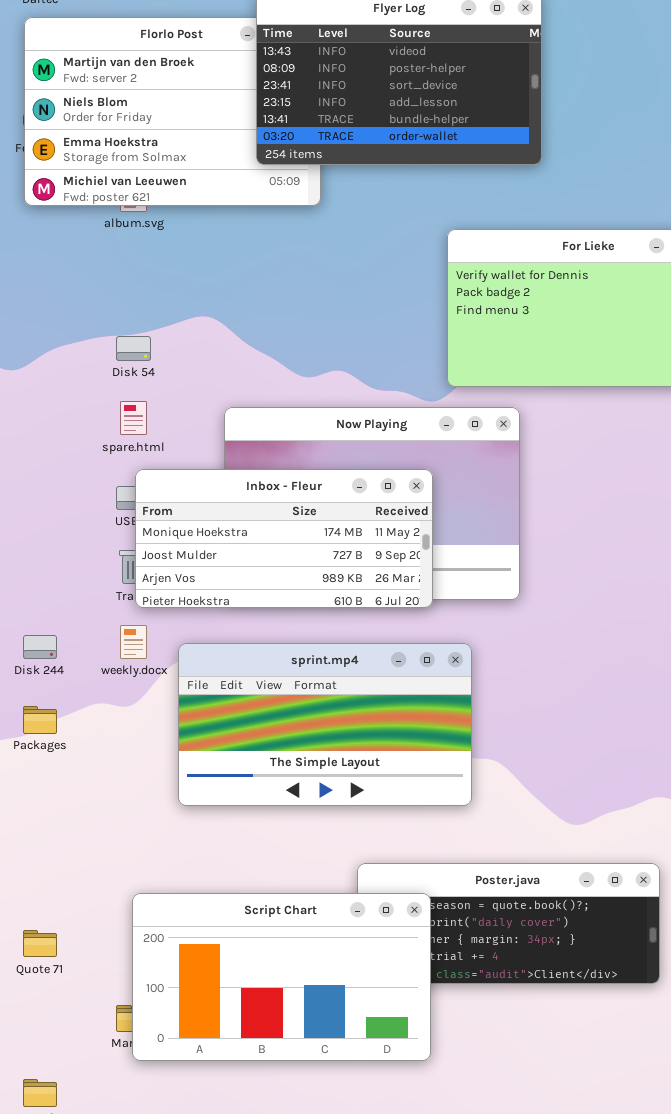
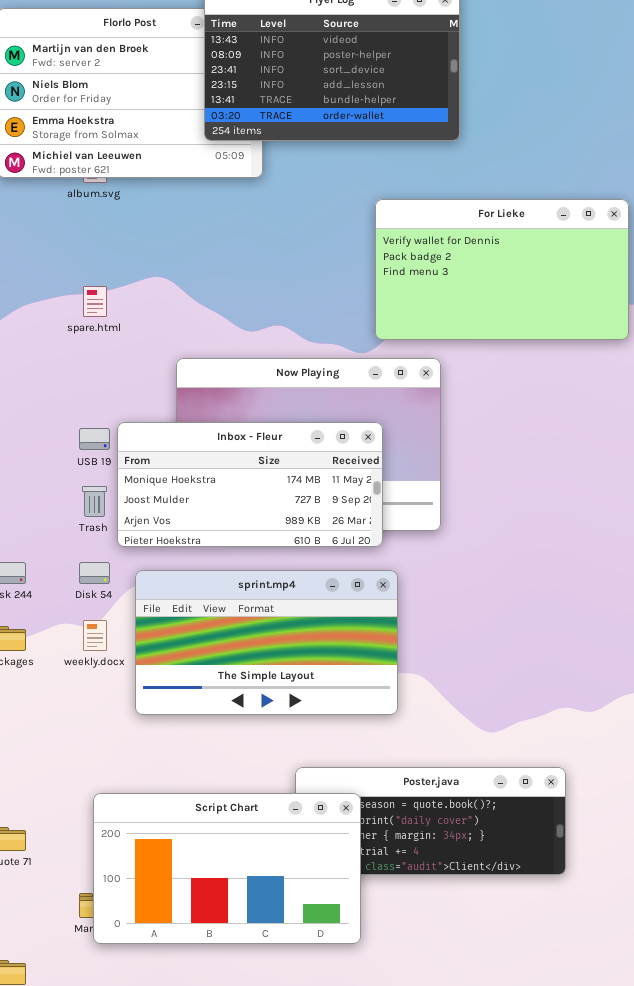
Disk 54: [116,336,151,361] -> [79,562,110,584], moved
spare.html: [120,401,147,435] -> [83,286,107,317], moved
Inbox - Fleur: [135,469,433,608] -> [117,422,383,547], moved
weekly.docx: [120,625,147,659] -> [83,620,107,651], moved

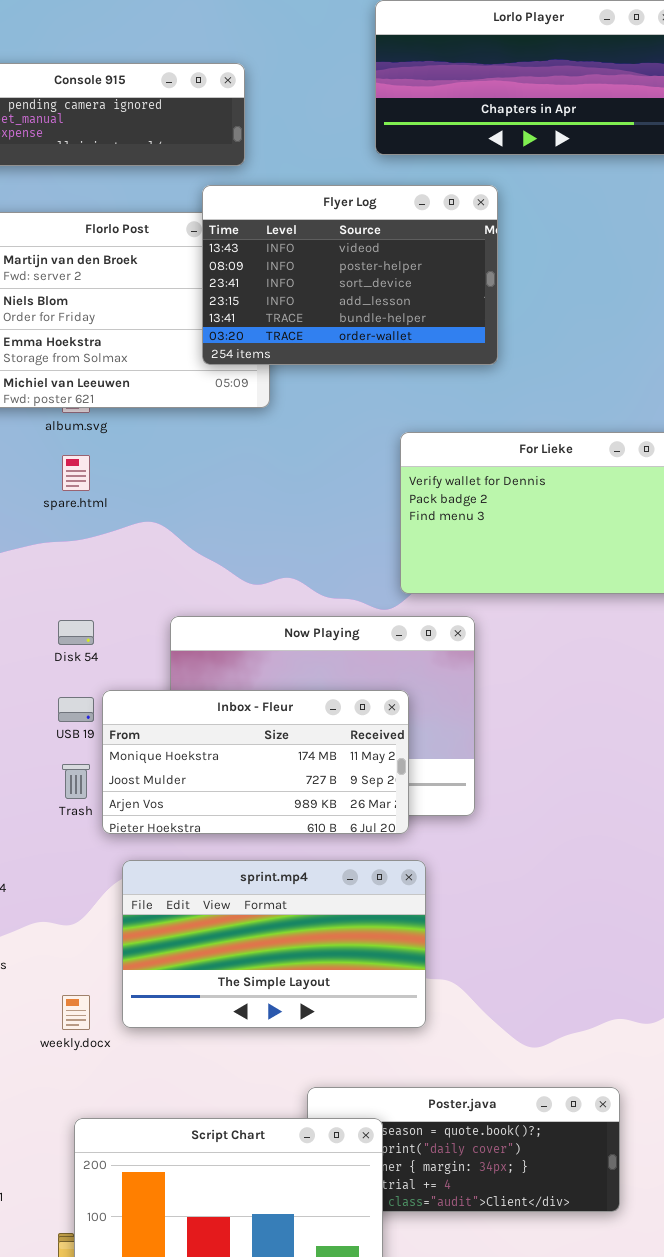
spare.html: [83,286,107,317] -> [62,455,90,491], moved
Disk 54: [79,562,110,584] -> [58,620,94,645], moved
weekly.docx: [83,620,107,651] -> [62,995,90,1030], moved

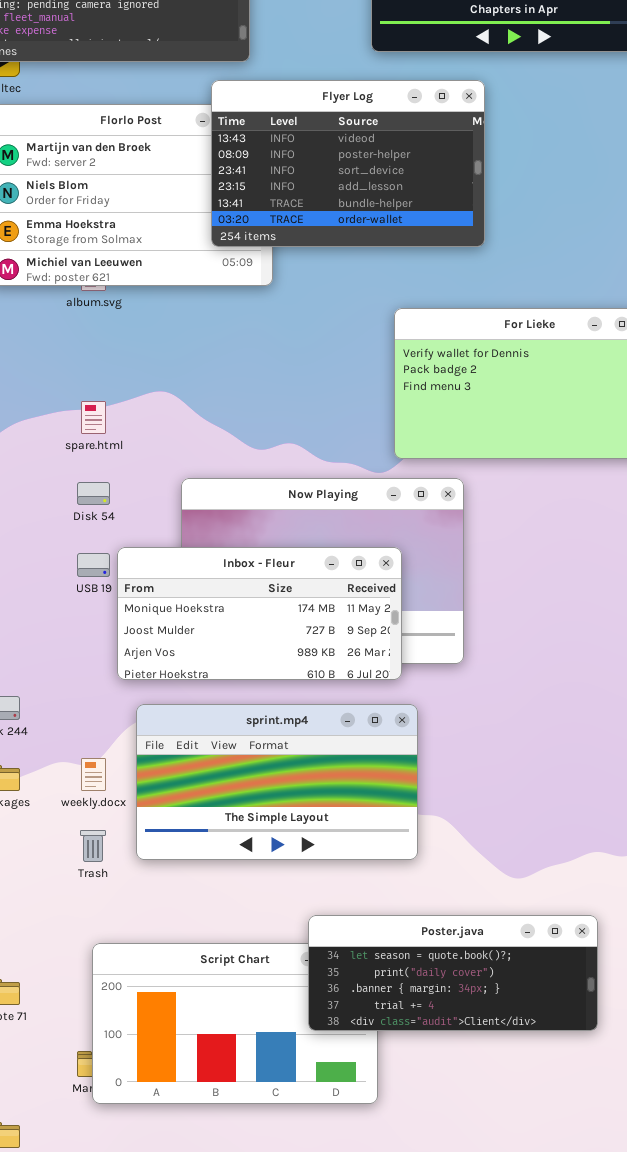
spare.html: [62,455,90,491] -> [81,401,106,434], moved
Trash: [62,764,90,799] -> [80,830,106,862], moved
weekly.docx: [62,995,90,1030] -> [81,758,106,791], moved
Poster.java: [307,1087,620,1212] -> [308,915,598,1031], raised

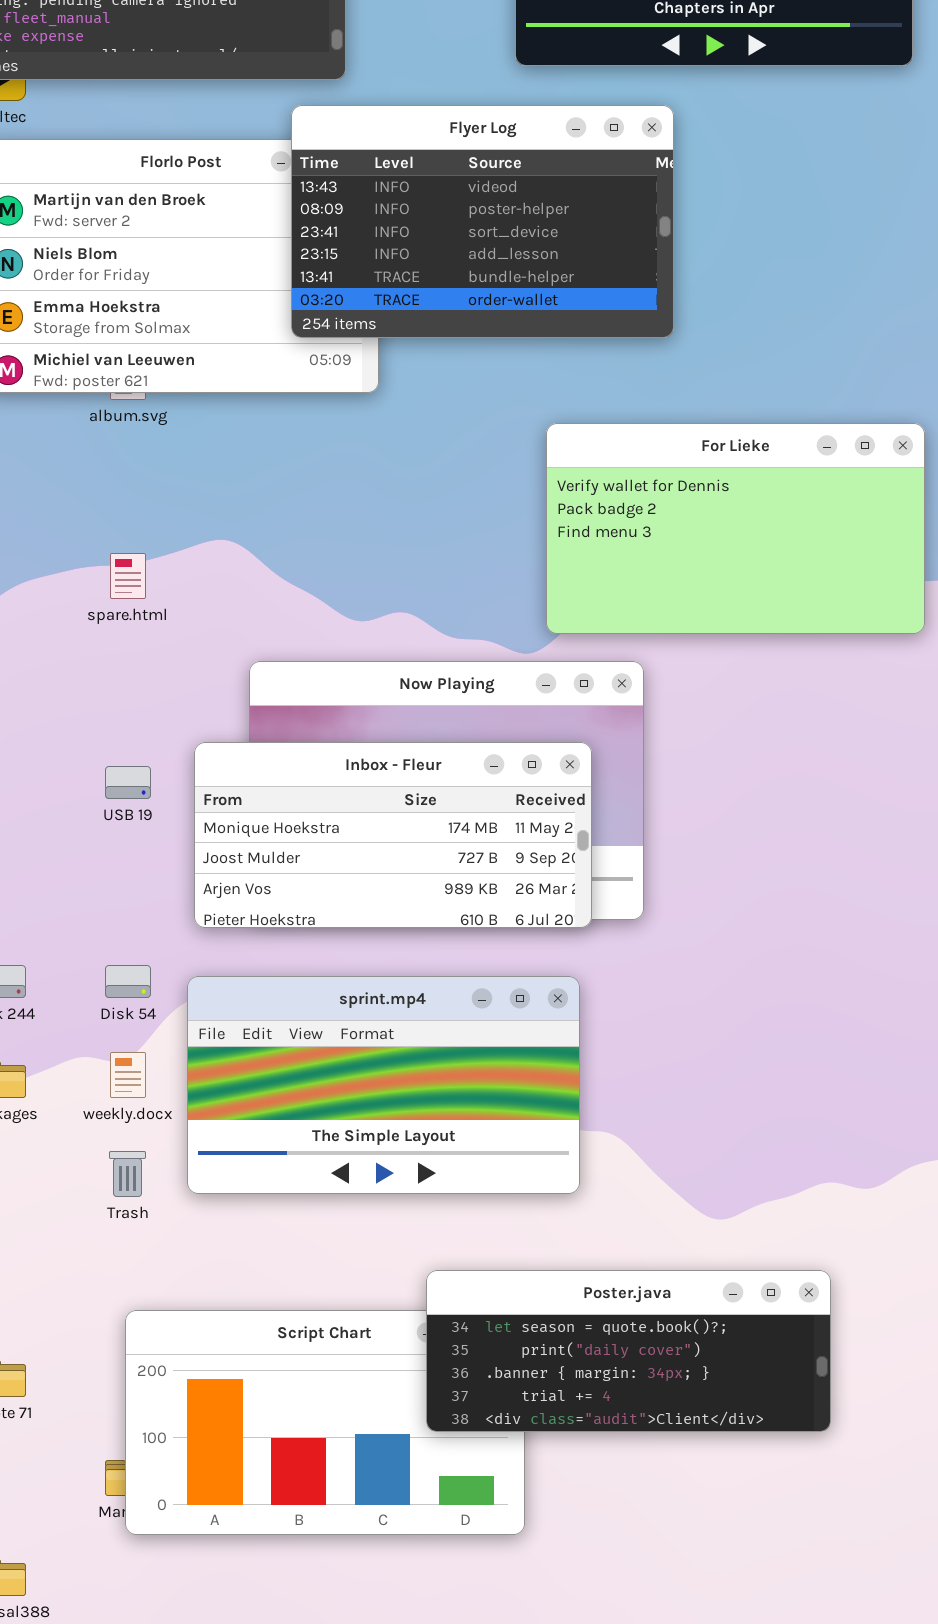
Disk 54: [77,482,110,505] -> [105,965,151,998], moved
Inbox - Fleur: [117,547,402,680] -> [194,742,592,928], moved

